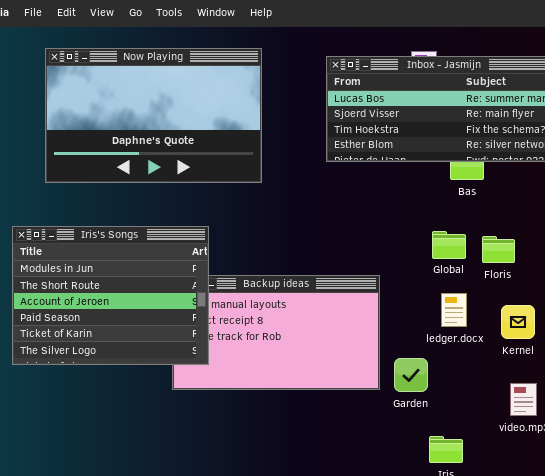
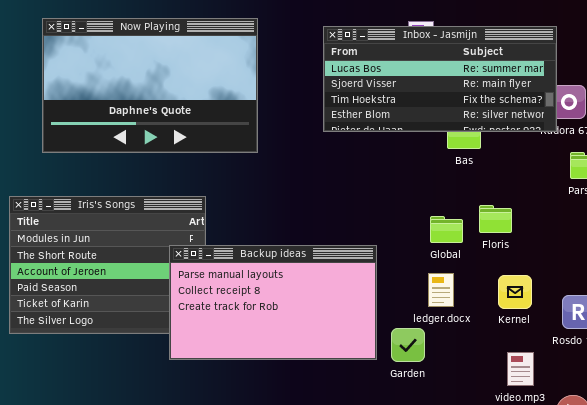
Global: [432,231,466,259] -> [430,216,463,243], moved
Backup ideas: [172,275,380,390] -> [169,245,377,360], raised
ledger.docx: [441,293,467,327] -> [428,273,454,307], moved

